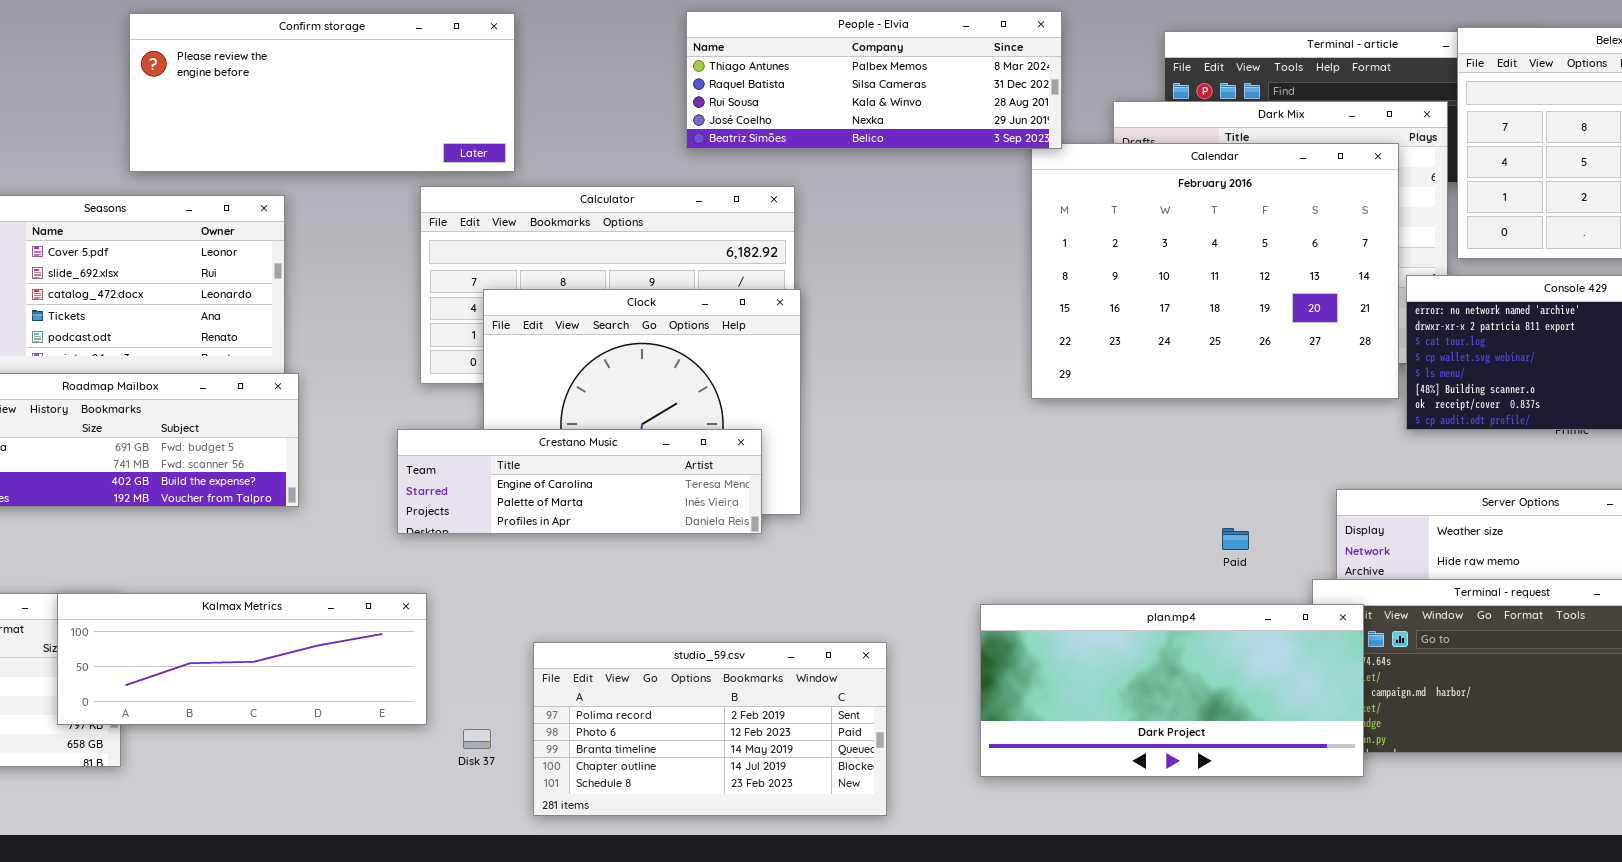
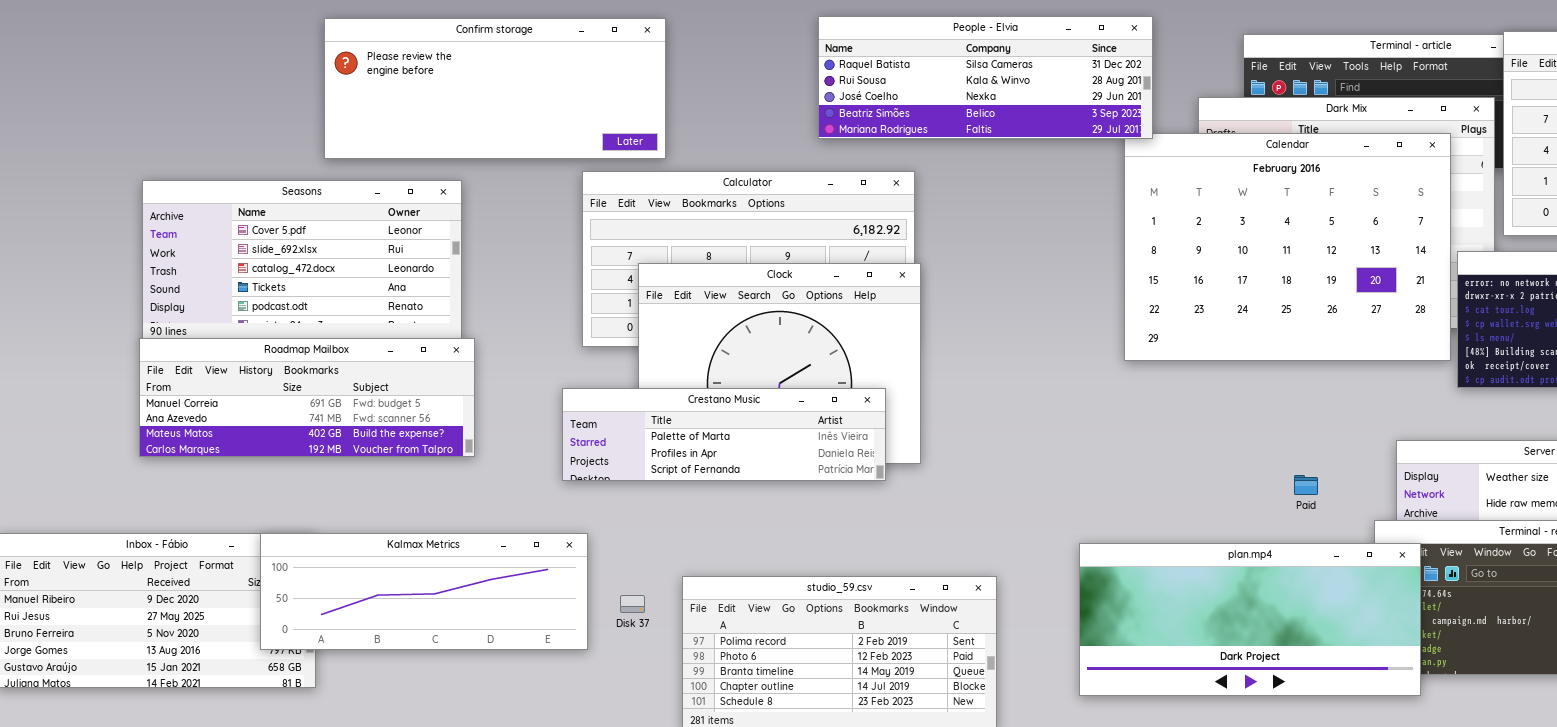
People - Elvia: [686,11,1062,149] -> [818,16,1153,139], scrolled down 1 row
Crestano Music: [397,429,762,534] -> [562,388,886,481], scrolled down 1 row
Disk 37: [463,729,491,749] -> [620,595,645,613], moved

